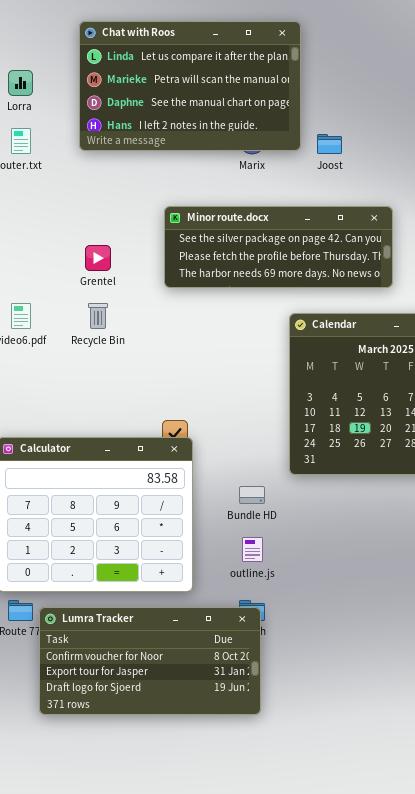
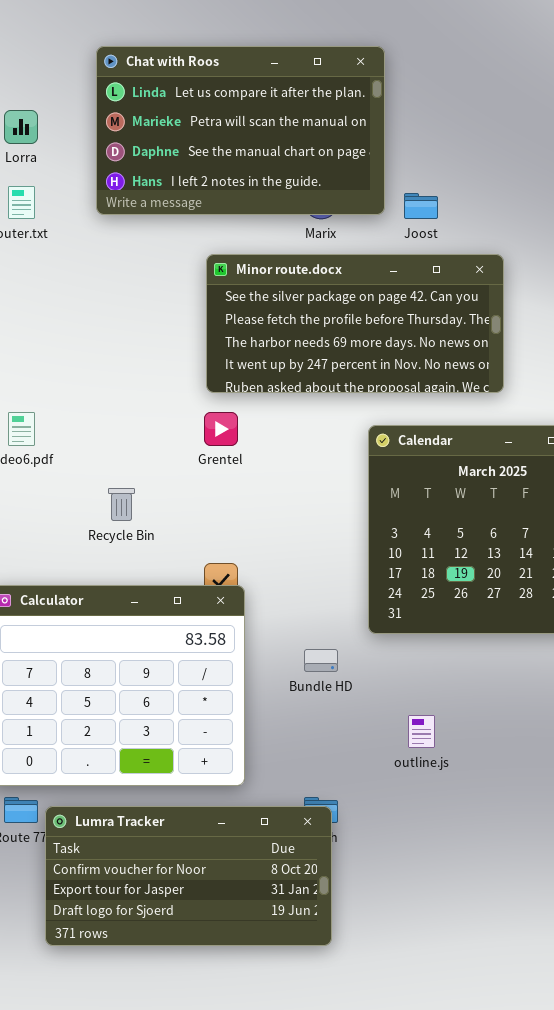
Minor route.docx: [164,206,393,288] -> [206,254,504,393], resized
Grentel: [85,245,111,271] -> [204,412,238,446], moved
Recycle Bin: [88,303,108,329] -> [108,488,135,521], moved
outline.js: [242,537,263,562] -> [408,715,435,748], moved

